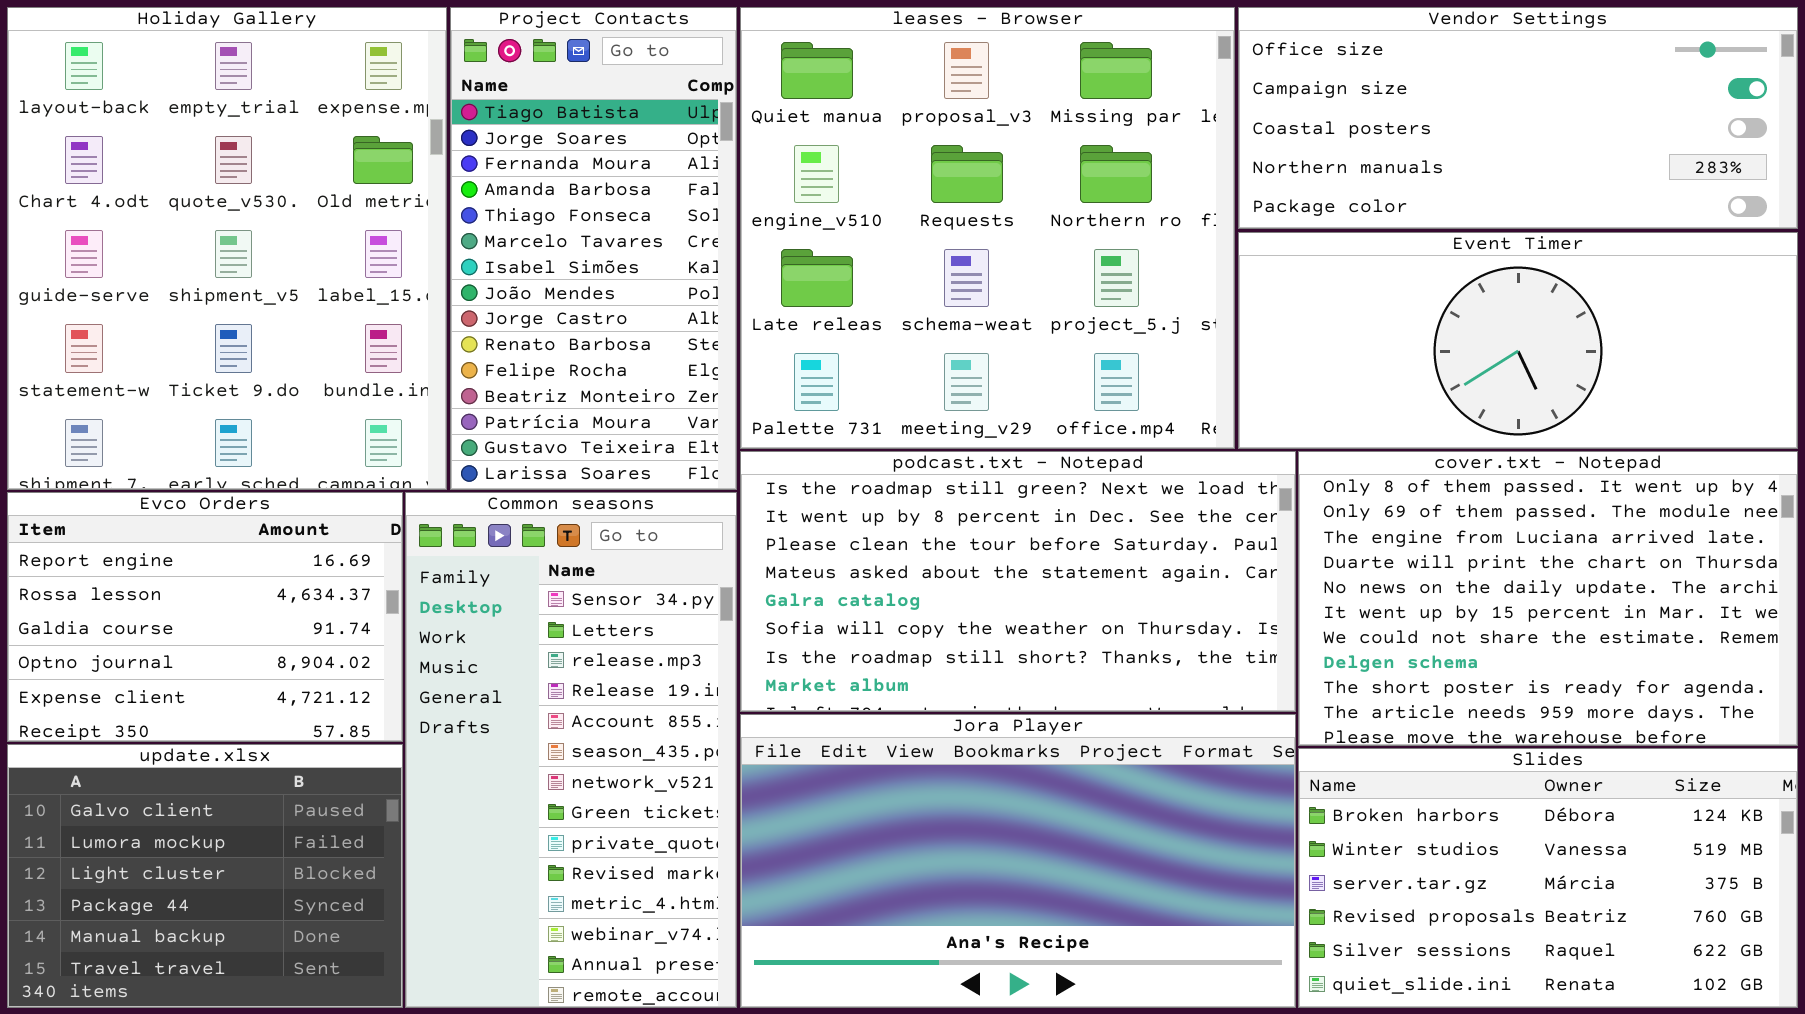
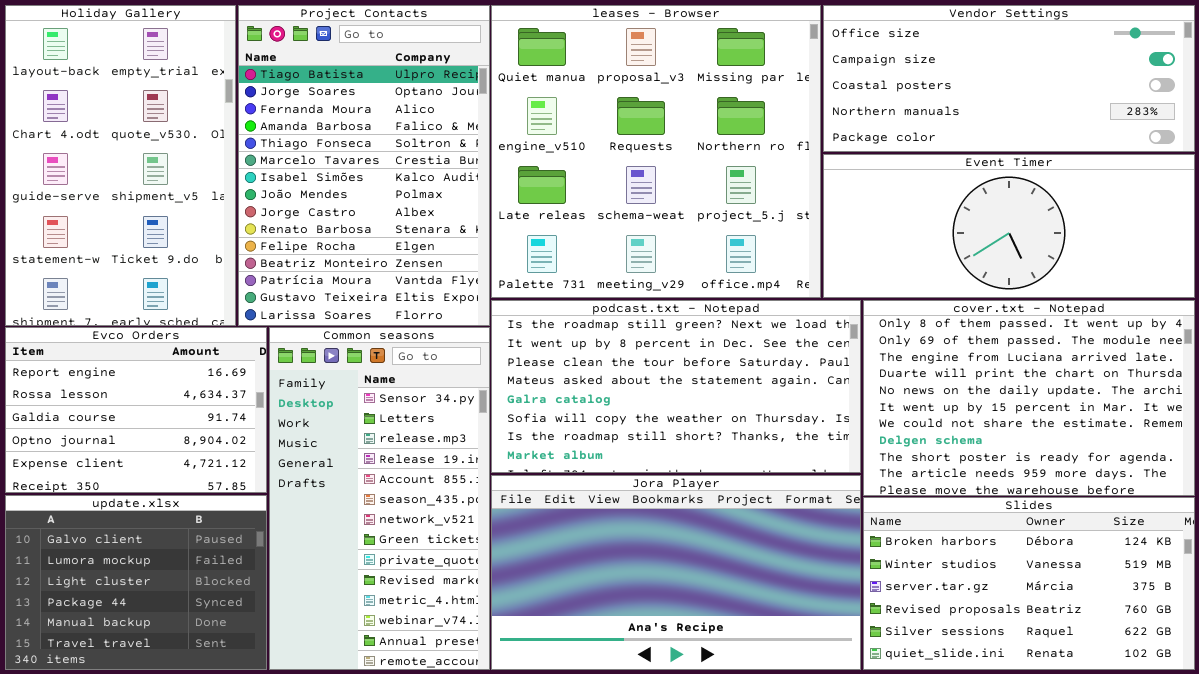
Holiday Gallery: [7,7,447,490] -> [5,5,236,326], resized
Project Contacts: [450,7,737,490] -> [238,5,490,326], resized

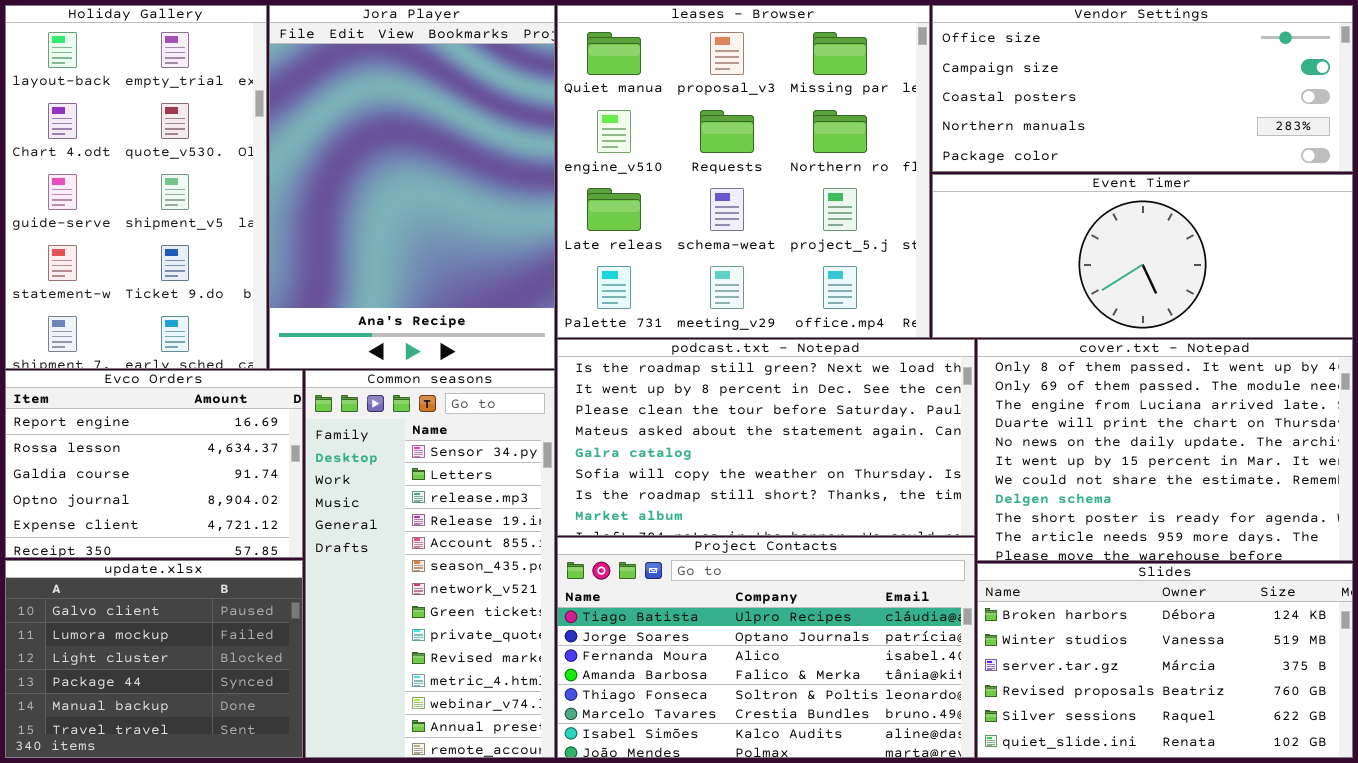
Project Contacts: [238,5,490,326] -> [557,537,975,758], moved, resized
Jora Player: [491,475,861,670] -> [269,5,555,369], moved, resized

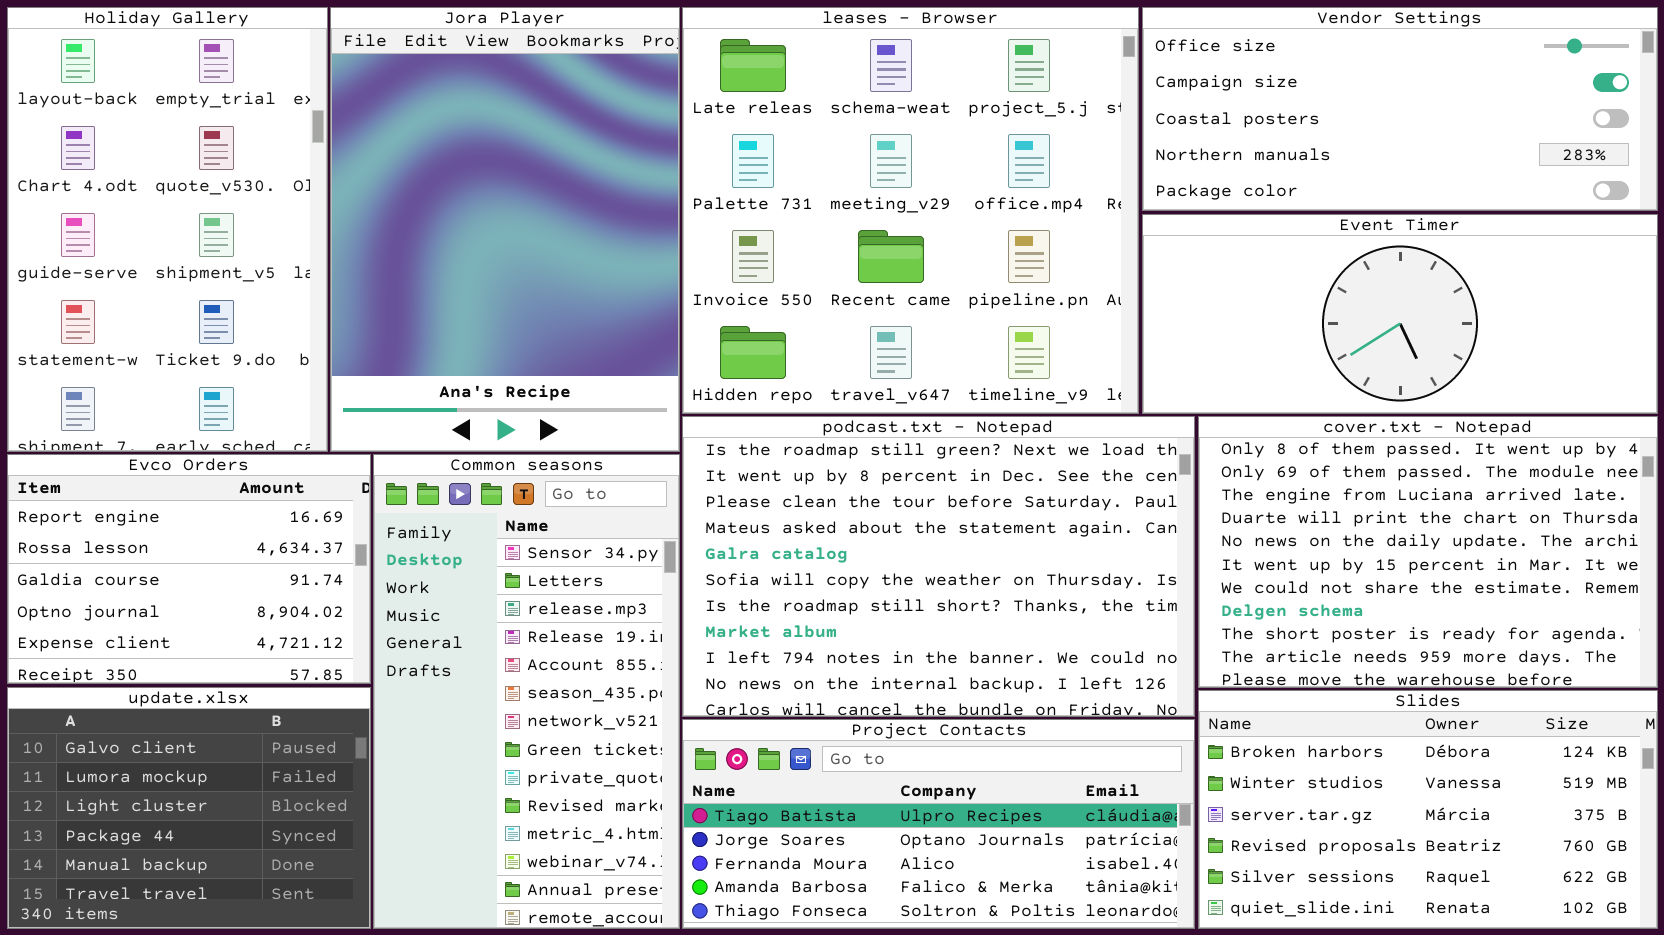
leases - Browser: [557,5,930,338] -> [682,7,1139,414], scrolled down 2 rows
podcast.txt - Notepad: [557,339,975,536] -> [682,416,1195,717], resized
Project Contacts: [557,537,975,758] -> [682,719,1195,929], resized

